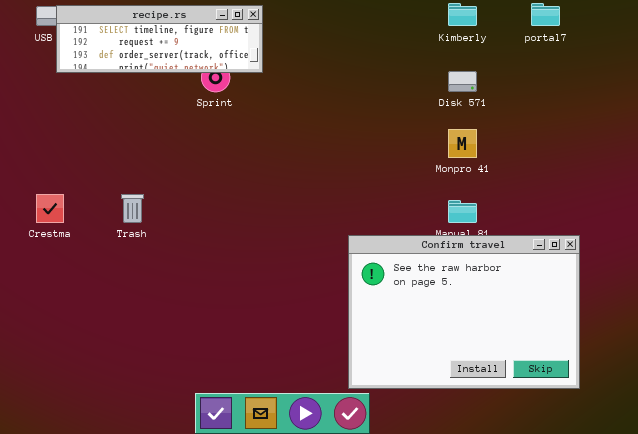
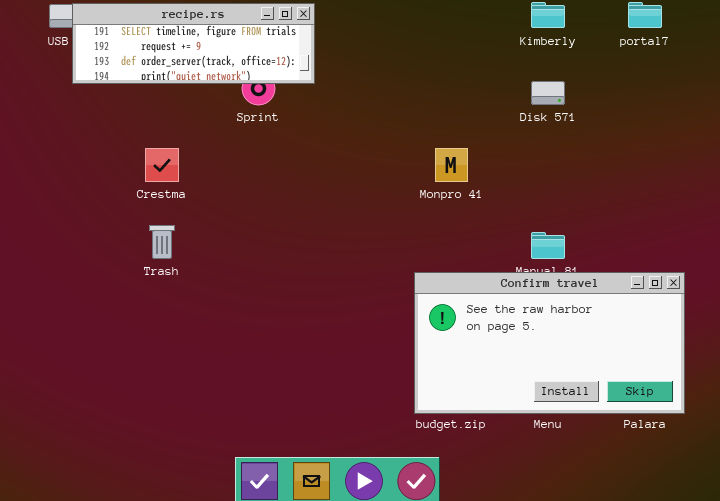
Monpro 41: [448,129,477,158] -> [435,148,468,182], moved
Crestma: [36,194,64,223] -> [145,148,179,182], moved
Confirm travel: [348,235,580,389] -> [414,272,685,414], resized

